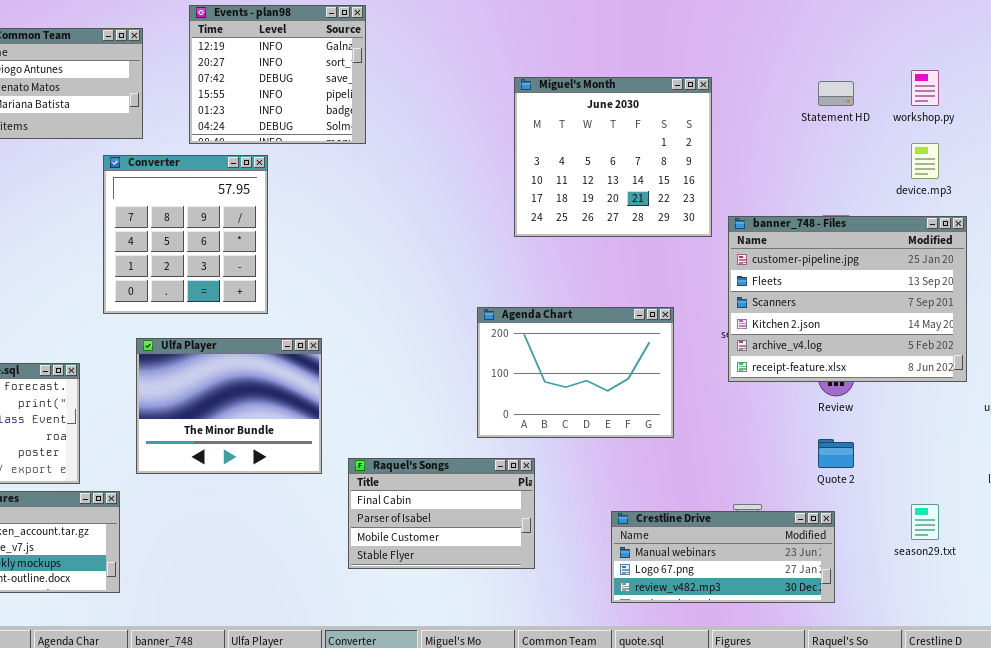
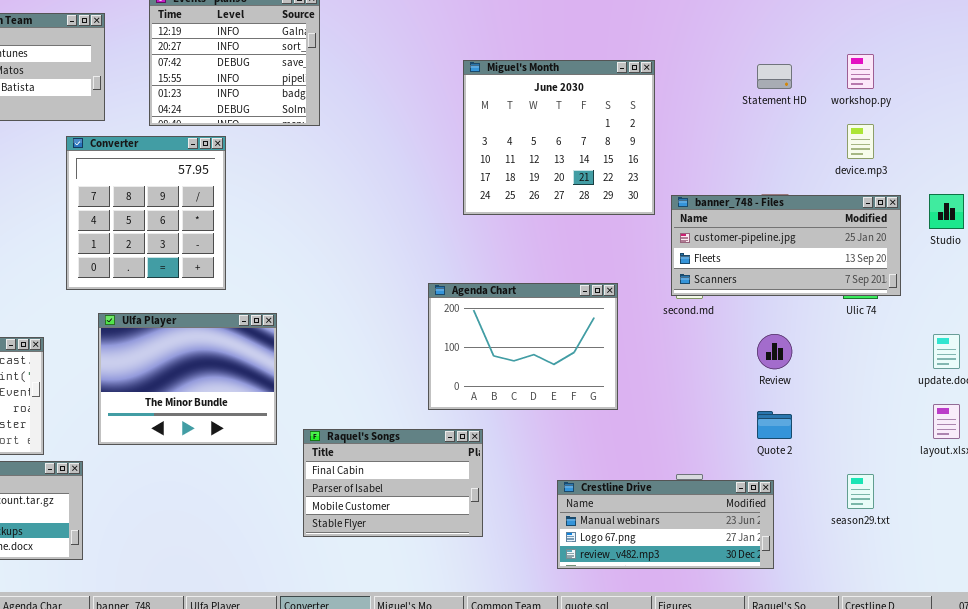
banner_748 - Files: [728,216,967,382] -> [671,195,901,296], resized

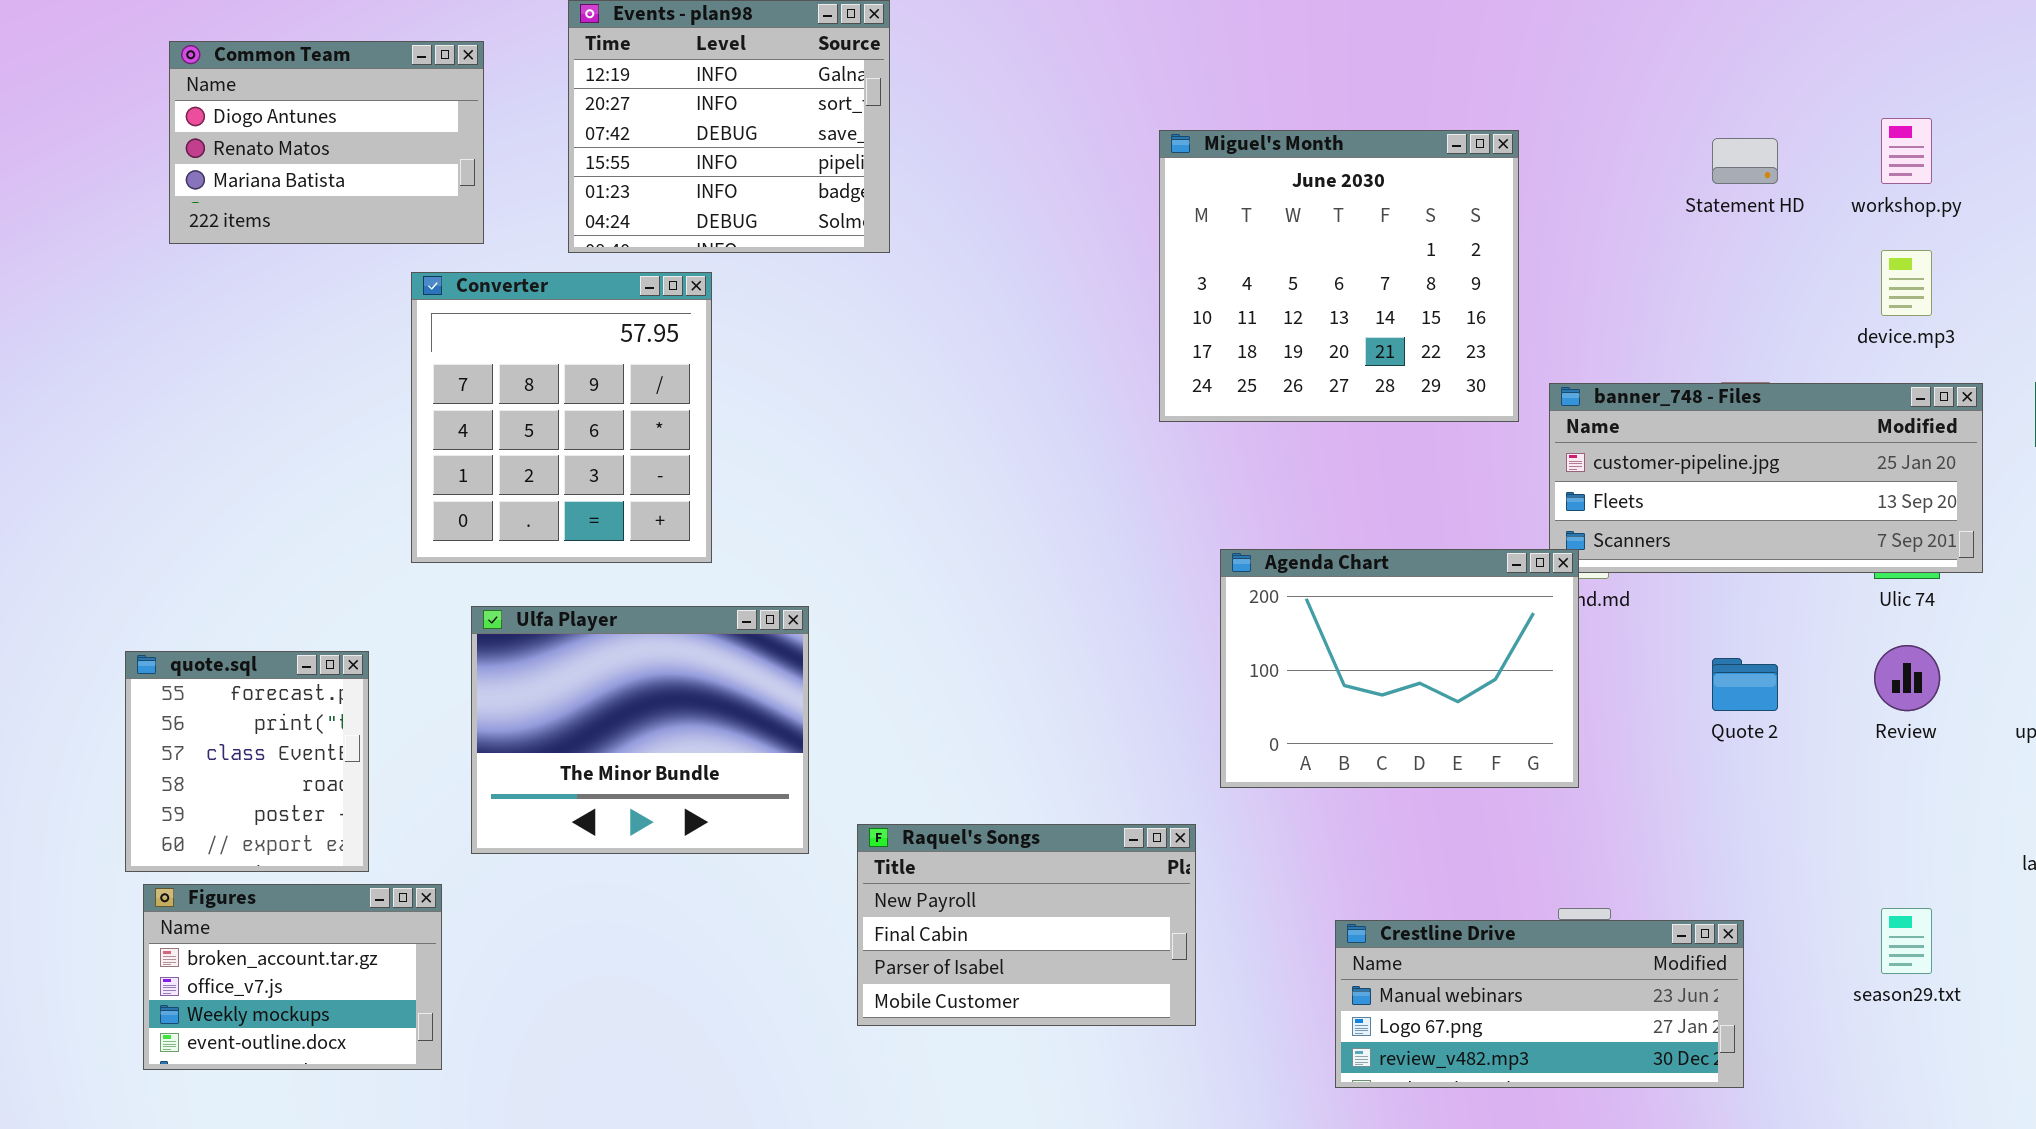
Agenda Chart: [428,283,618,410] -> [1220,549,1579,788], moved
Review: [757,334,792,369] -> [1874,645,1940,711], moved
Quote 2: [757,411,792,439] -> [1712,658,1778,711], moved
Raquel's Songs: [303,429,483,537] -> [857,824,1196,1026], scrolled up 1 row

